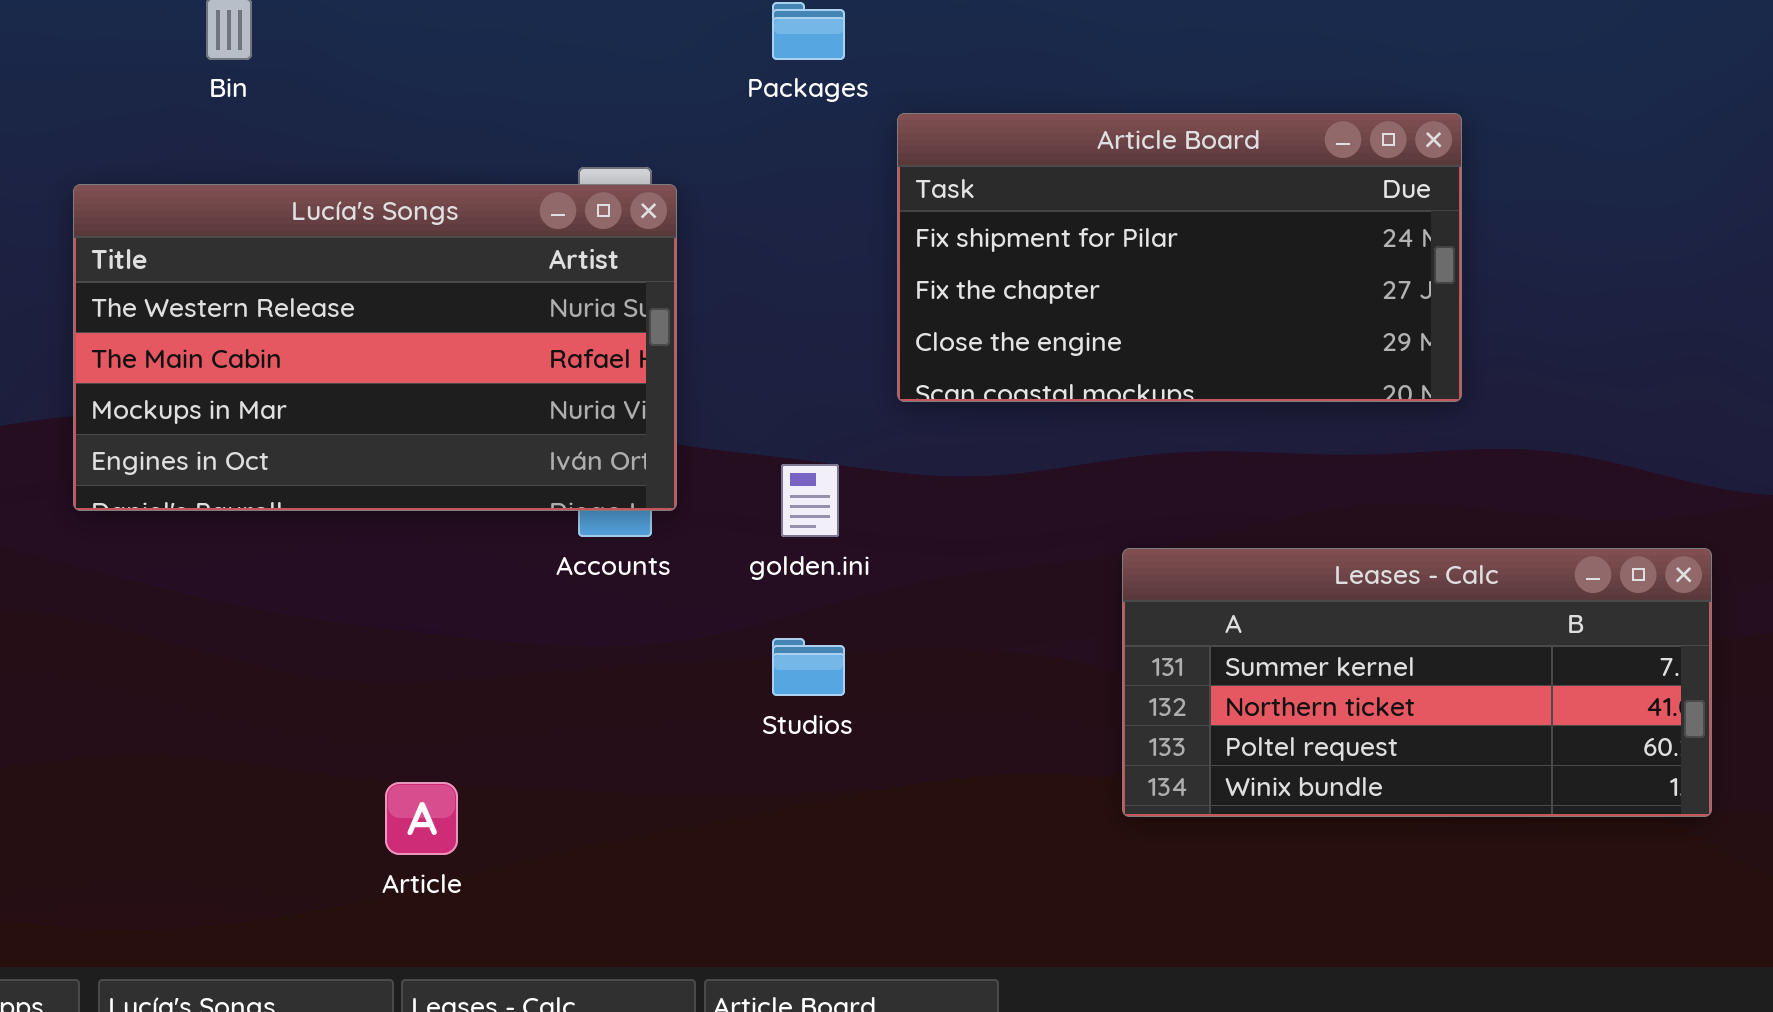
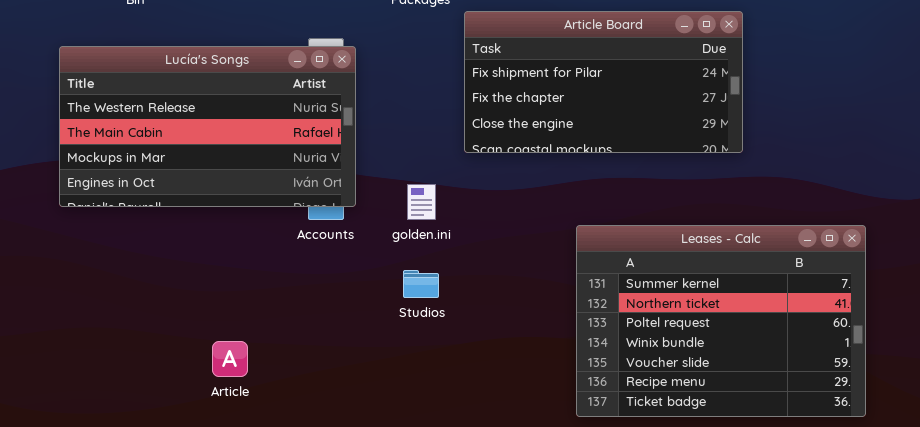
Leases - Calc: [1122,548,1712,817] -> [576,225,866,417], resized

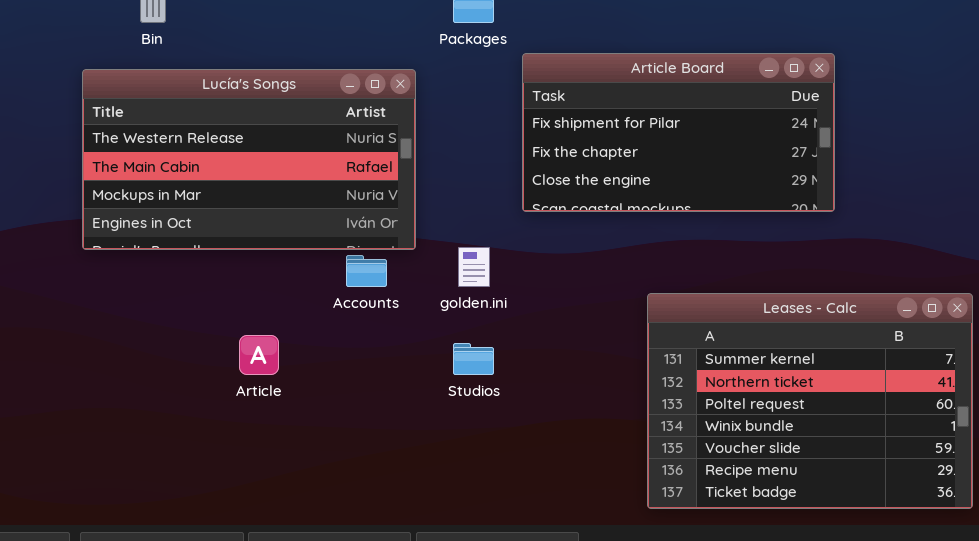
Lucía's Songs: [59,46,356,207] -> [82,69,416,250], moved
Article: [212,341,248,377] -> [239,335,279,375], moved

